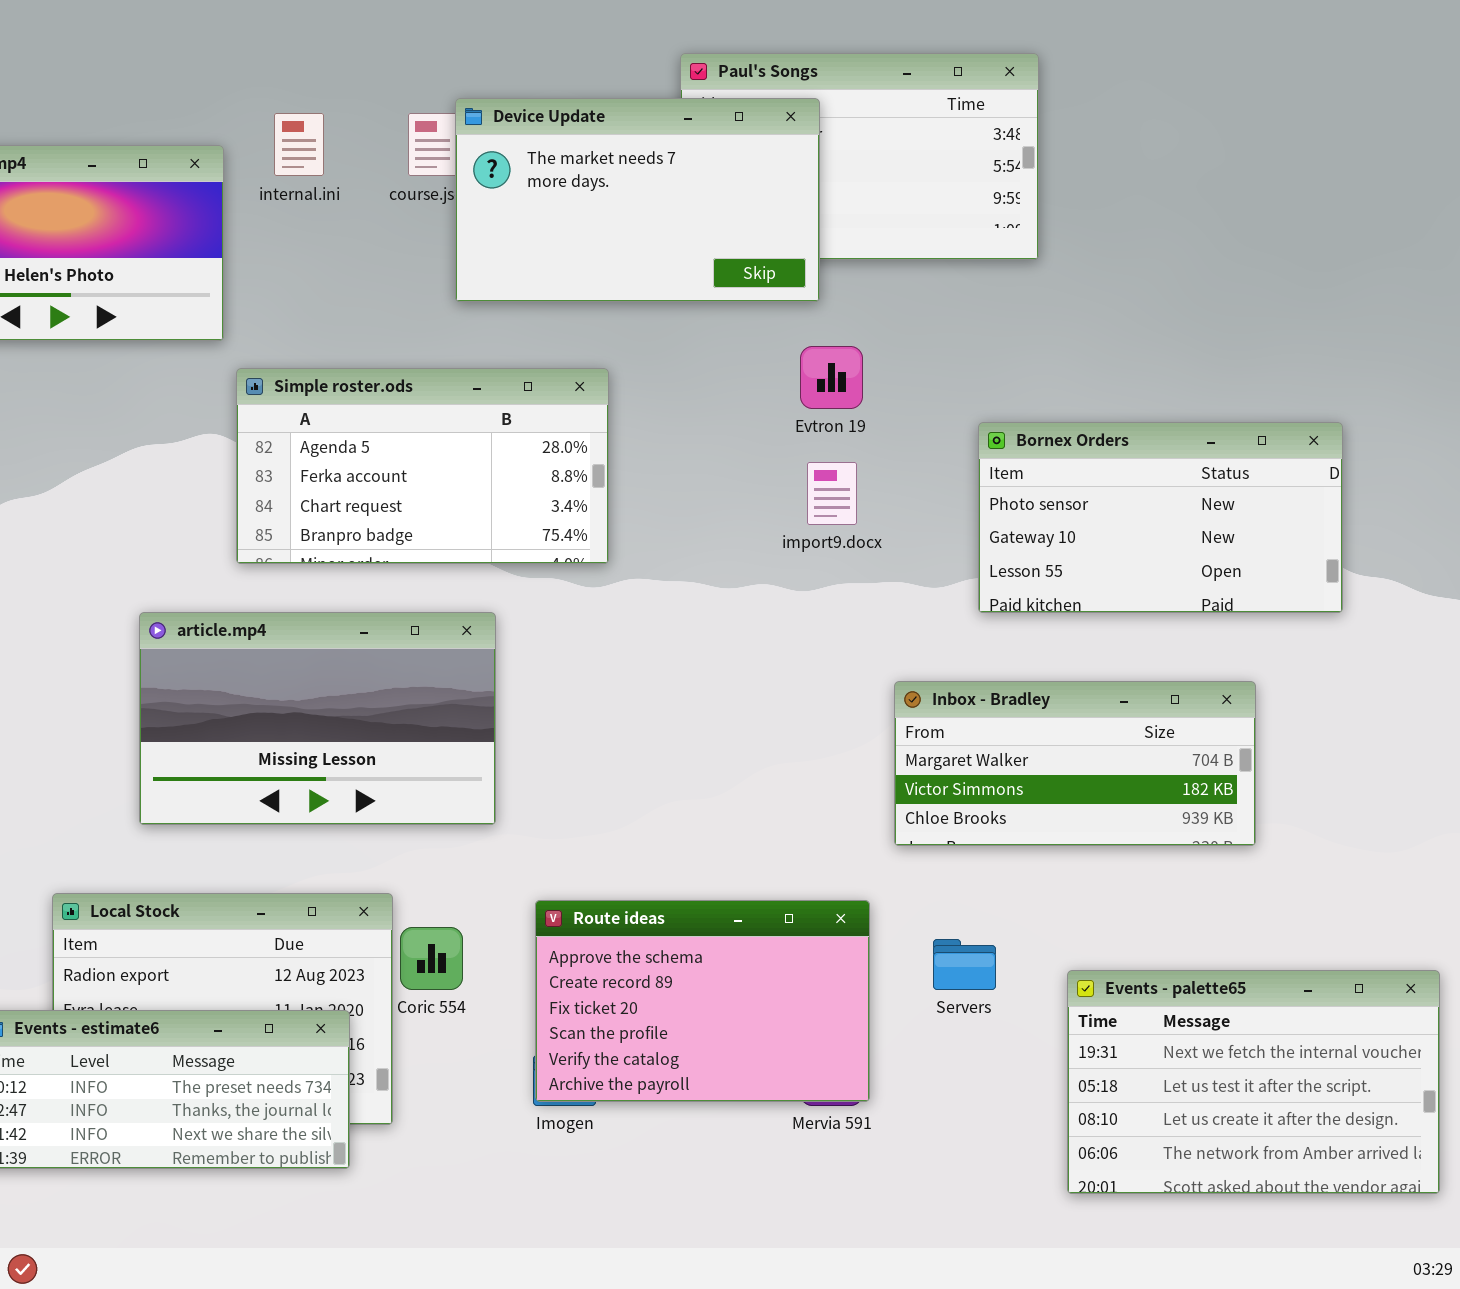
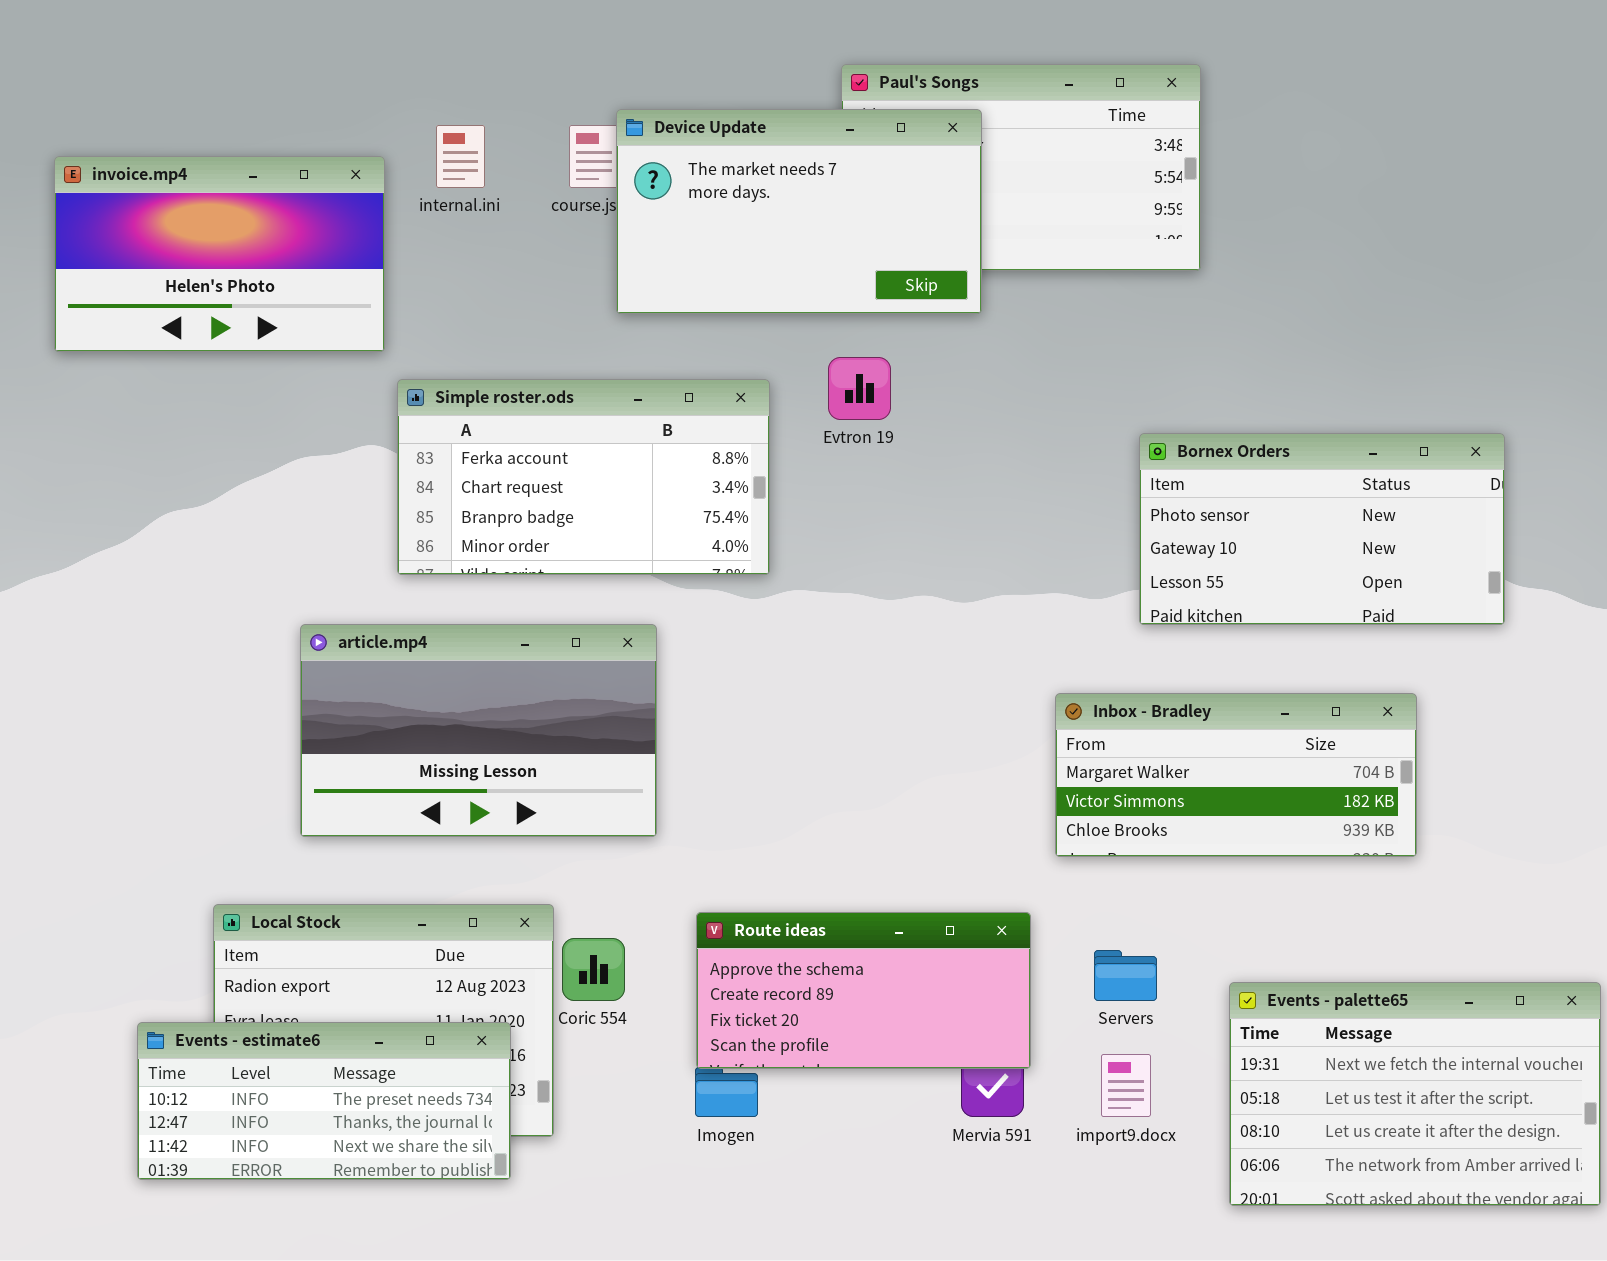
Evtron 19: [800,346,863,409] -> [828,357,891,420], moved
Simple roster.ods: [236,368,609,564] -> [397,379,770,575], scrolled down 1 row
import9.docx: [807,462,857,525] -> [1101,1054,1151,1117], moved
Route ideas: [535,900,870,1102] -> [696,912,1031,1069], resized

